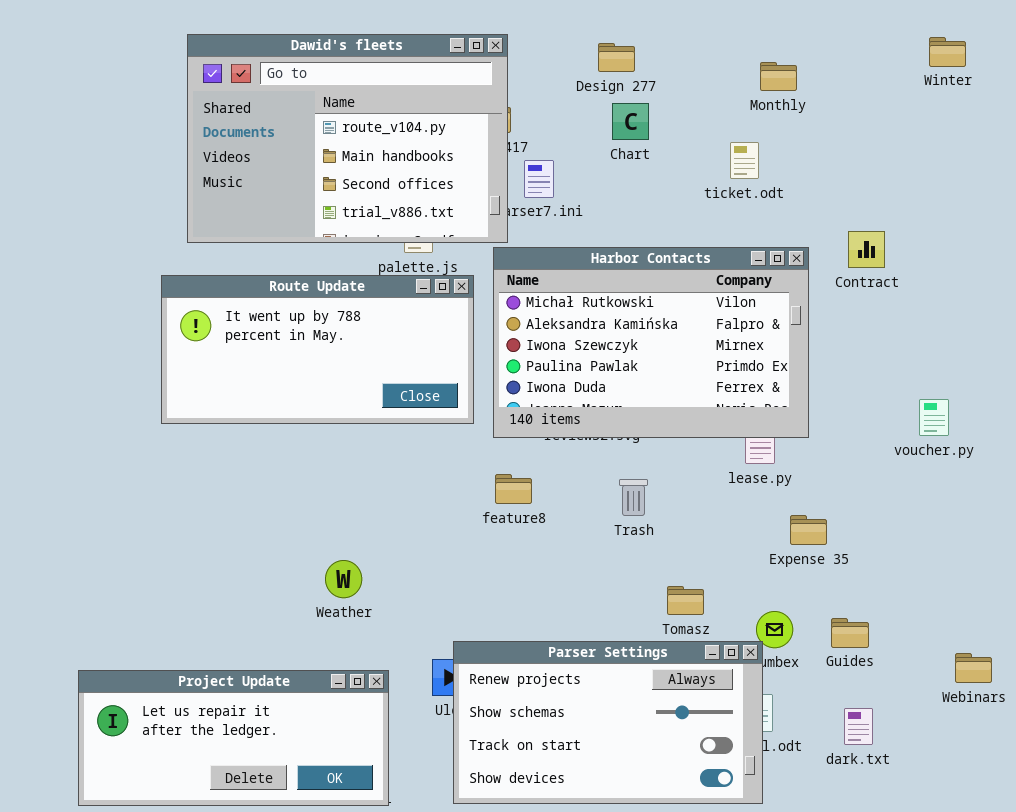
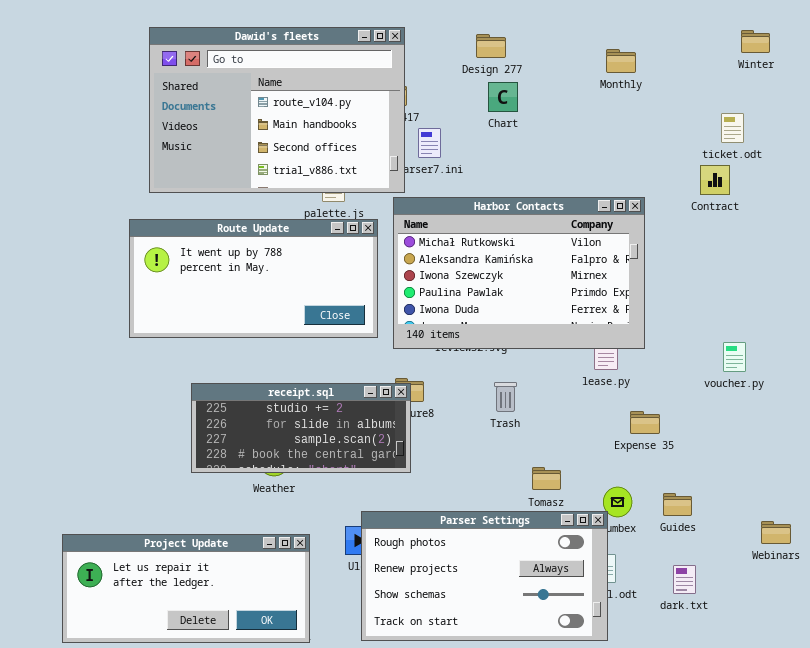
ticket.odt: [730,142,759,179] -> [721,113,744,143], moved
Contract: [848,231,885,268] -> [700,165,730,195], moved
voucher.py: [919,399,949,436] -> [723,342,746,372], moved
receipt.sql: none -> [191,383,411,473], opened
Parser Settings: [453,641,763,804] -> [361,511,608,641], scrolled up 1 row

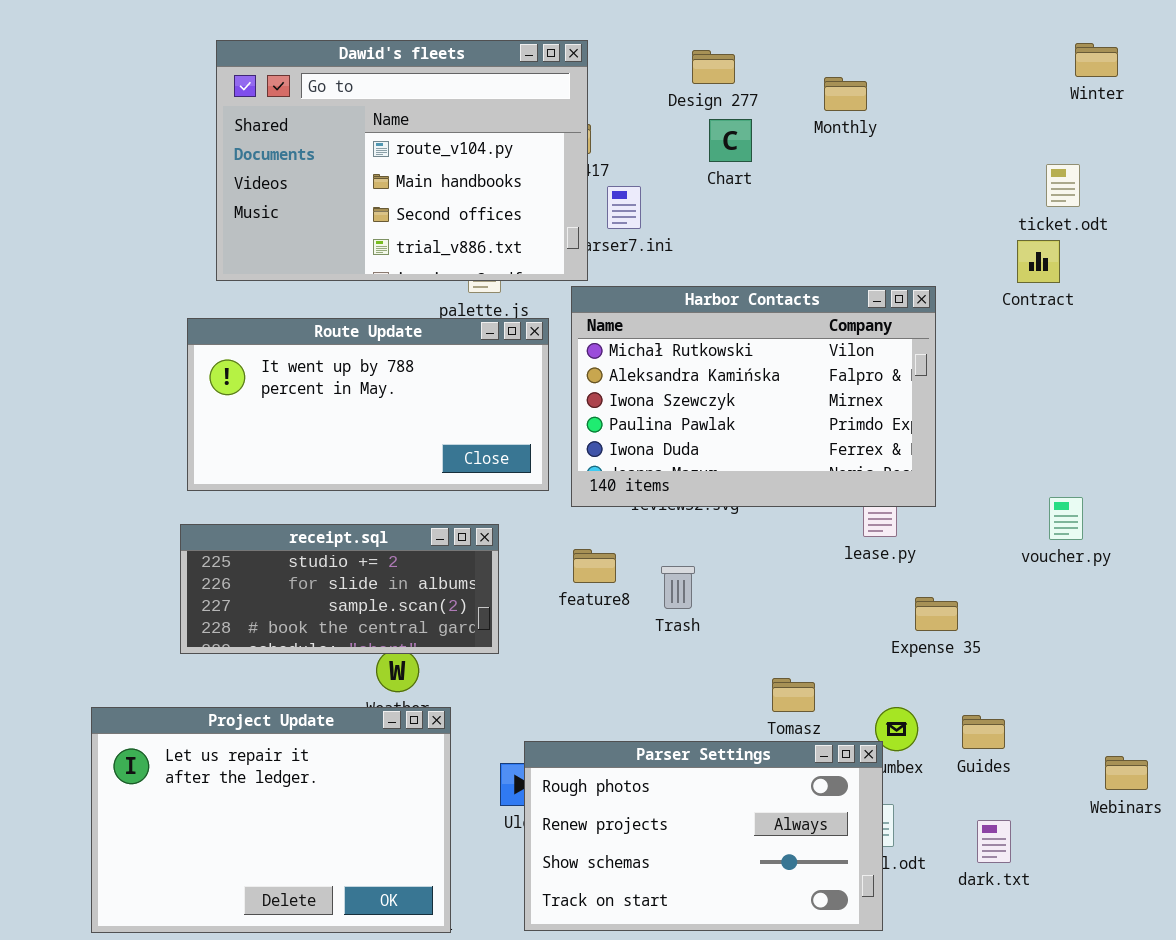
Monthly: [606,49,636,73] -> [824,77,867,111], moved
Trash: [494,382,517,412] -> [661,566,695,609], moved
receipt.sql: [191,383,411,473] -> [180,524,499,654], moved
Project Update: [62,534,310,643] -> [91,707,451,933], resized

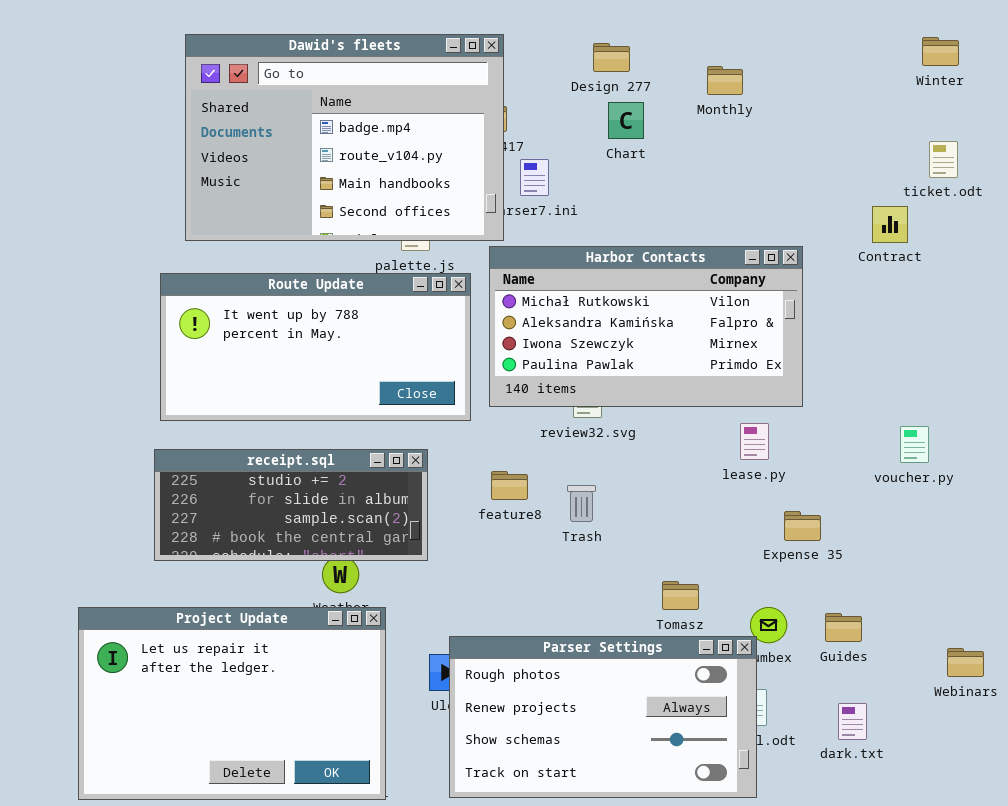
Dawid's fleets: [216,40,588,281] -> [185,34,504,241], scrolled up 1 row
ticket.odt: [1046,164,1080,207] -> [929,141,958,178], moved
Harbor Contacts: [571,286,936,507] -> [489,246,803,407], resized

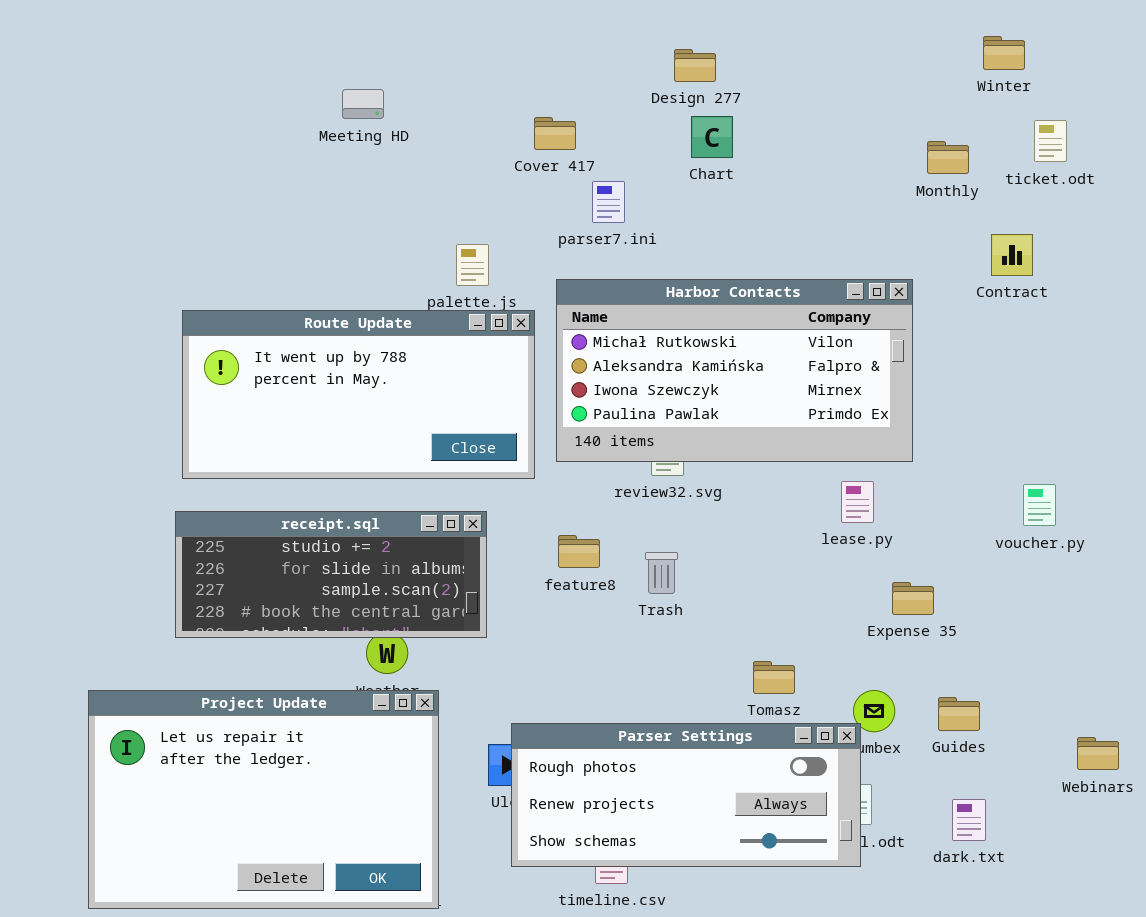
Dawid's fleets: [185,34,504,241] -> none, closed
Winter: [922,37,959,66] -> [983,36,1025,70], moved
Monthly: [707,66,743,95] -> [927,141,969,174], moved
ticket.odt: [929,141,958,178] -> [1034,120,1067,162], moved
Parser Settings: [449,636,757,798] -> [511,723,861,867], resized

